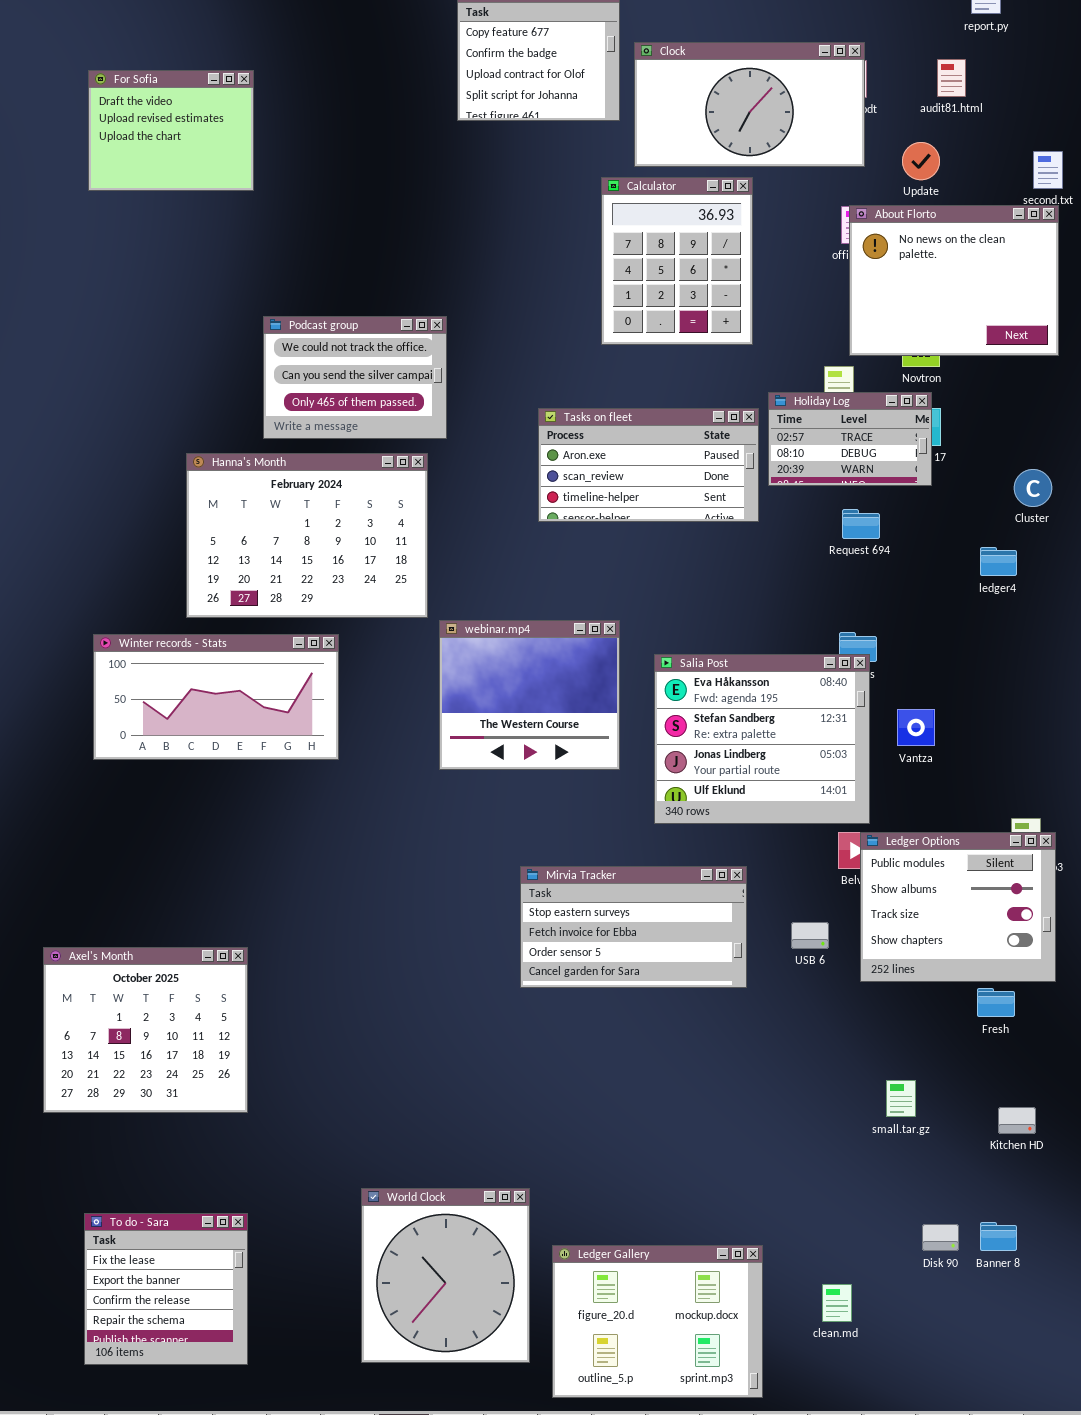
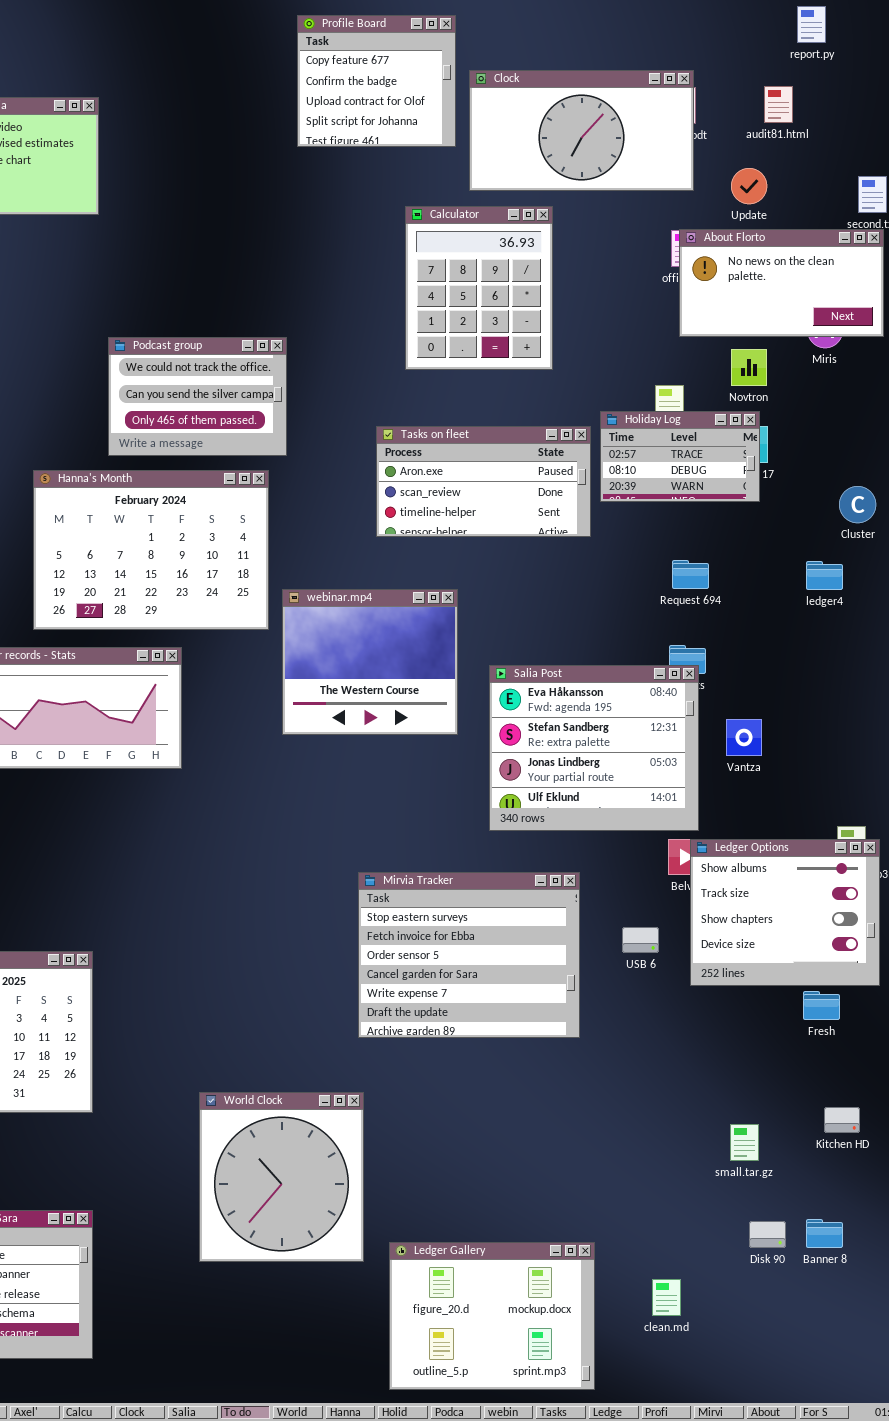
Calculator: [601,177,753,345] -> [405,206,553,370], moved
About Florto: [849,205,1059,356] -> [679,229,884,337], resized
Request 694: [842,509,880,539] -> [672,560,709,589], moved
webinar.mp4: [439,620,620,770] -> [282,589,458,735], moved
Ledger Options: [860,832,1056,982] -> [690,839,880,986], scrolled down 1 row
Mirvia Tracker: [520,866,747,988] -> [358,872,580,1038], resized
small.tar.gz: [886,1080,916,1117] -> [730,1124,759,1161], moved
World Clock: [361,1188,530,1363] -> [199,1092,364,1262], moved

